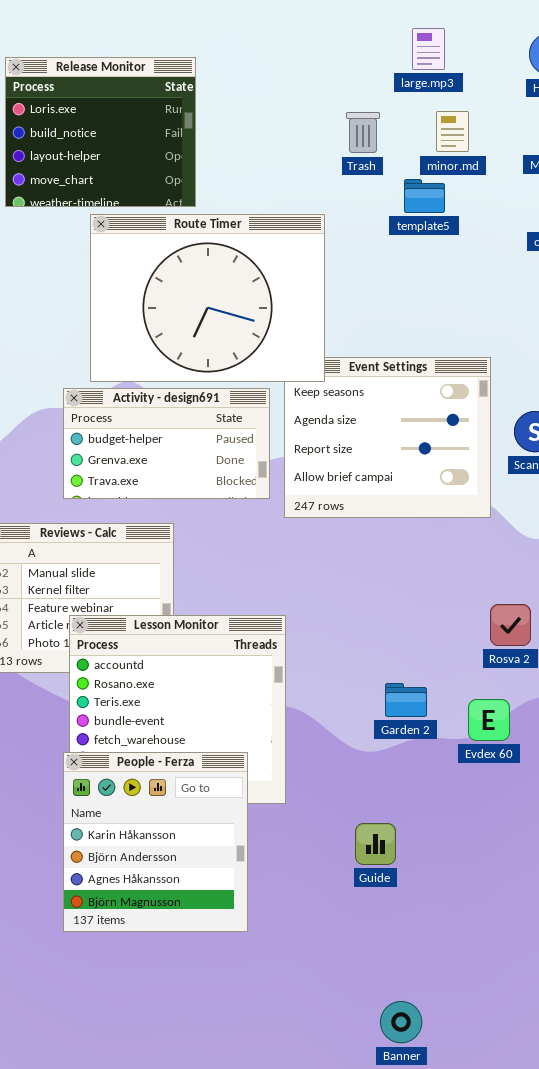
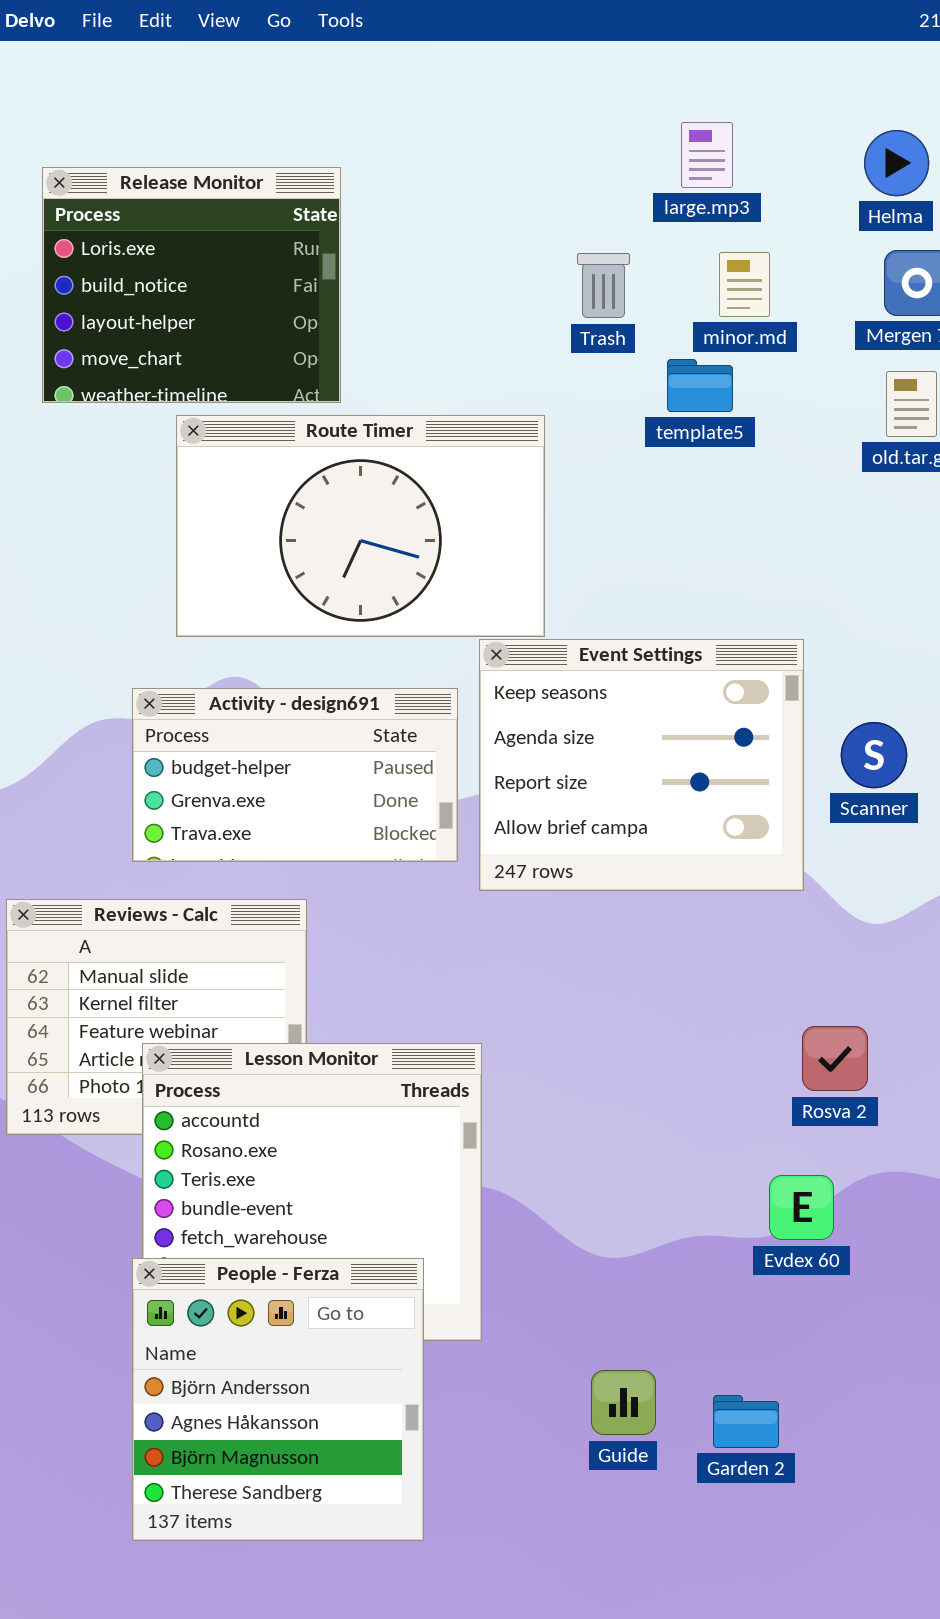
Route Timer: [90,214,325,382] -> [176,415,545,637], resized
Garden 2: [385,683,427,717] -> [713,1395,779,1448], moved
People - Ferza: [63,752,248,932] -> [132,1258,424,1541], scrolled down 1 row

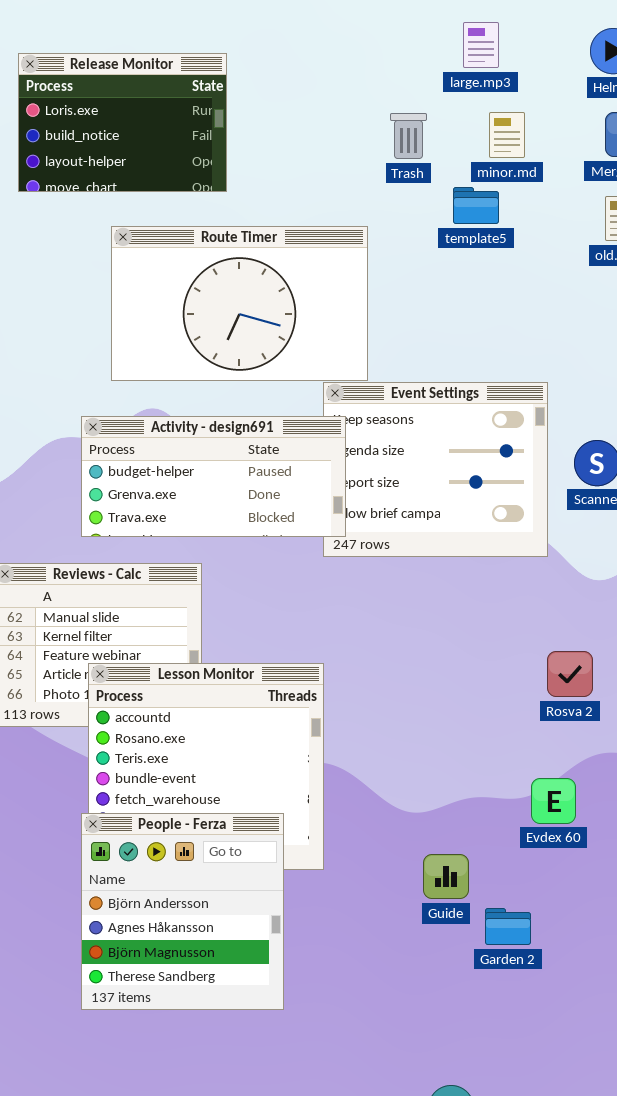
Release Monitor: [42,167,341,403] -> [18,53,227,192], resized
Activity - design691: [132,688,458,862] -> [81,416,346,537], resized
Evdex 60: [769,1175,834,1240] -> [531,778,576,824], moved
Guide: [591,1370,656,1435] -> [423,854,469,899], moved

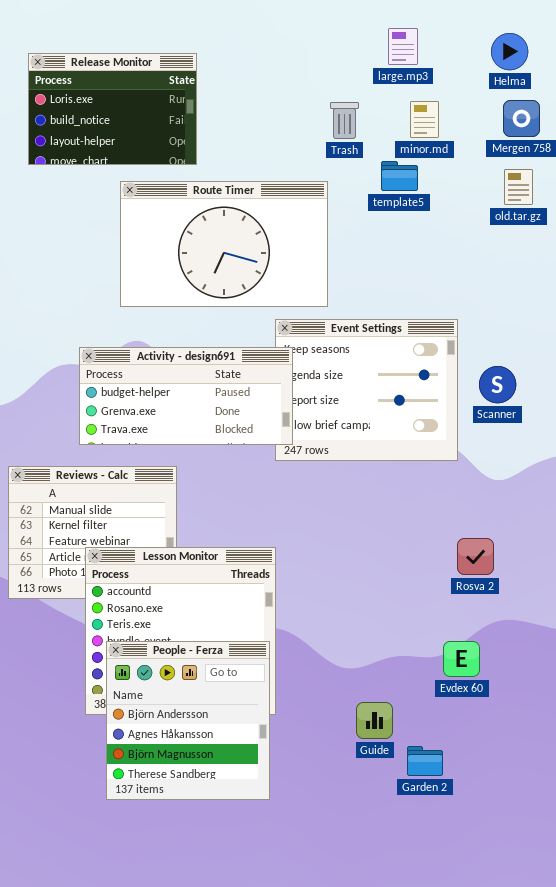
Route Timer: [111,226,368,381] -> [120,181,328,307], moved
People - Ferza: [81,813,284,1010] -> [106,641,270,800], moved

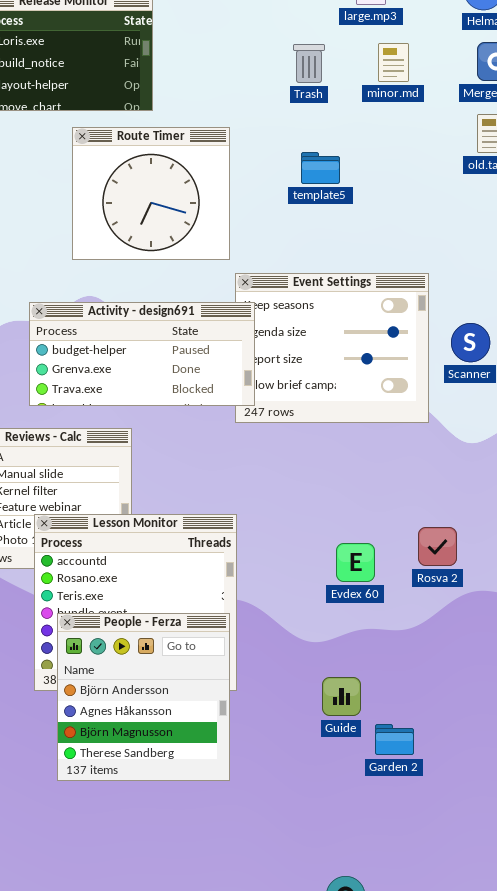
template5: [381,161,418,191] -> [301,152,340,184], moved
Route Timer: [120,181,328,307] -> [72,127,230,260], resized
Rosva 2: [457,538,494,575] -> [418,527,457,566], moved
Evdex 60: [443,641,480,677] -> [336,543,375,582], moved

